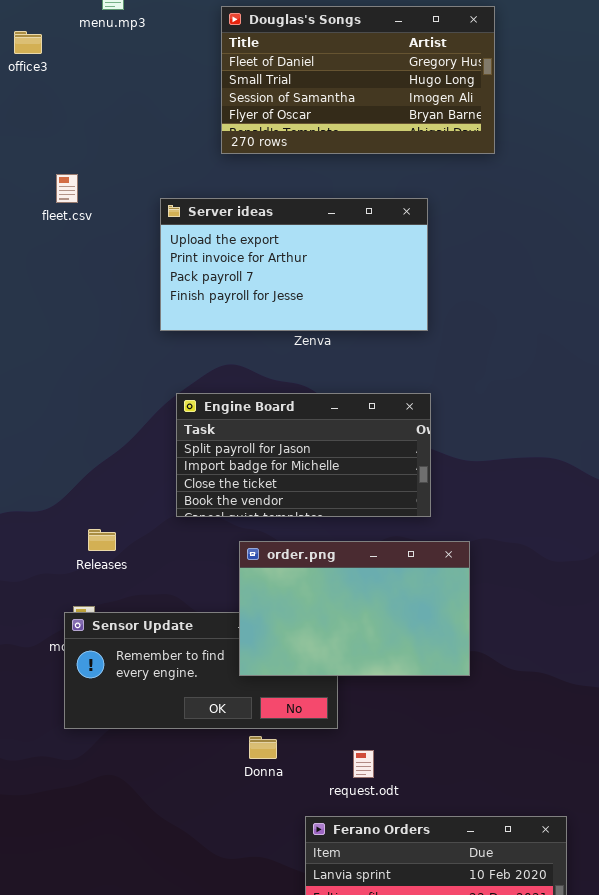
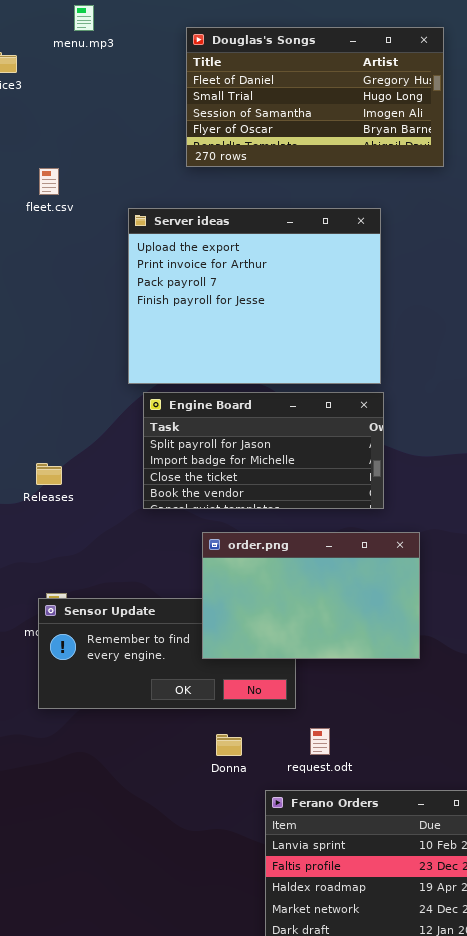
fleet.csv: [56,174,78,203] -> [39,168,59,195], moved
Server ideas: [160,198,428,331] -> [128,208,381,384], resized
Releases: [88,529,116,551] -> [36,463,62,485], moved
Donna: [249,736,277,759] -> [216,734,242,756], moved

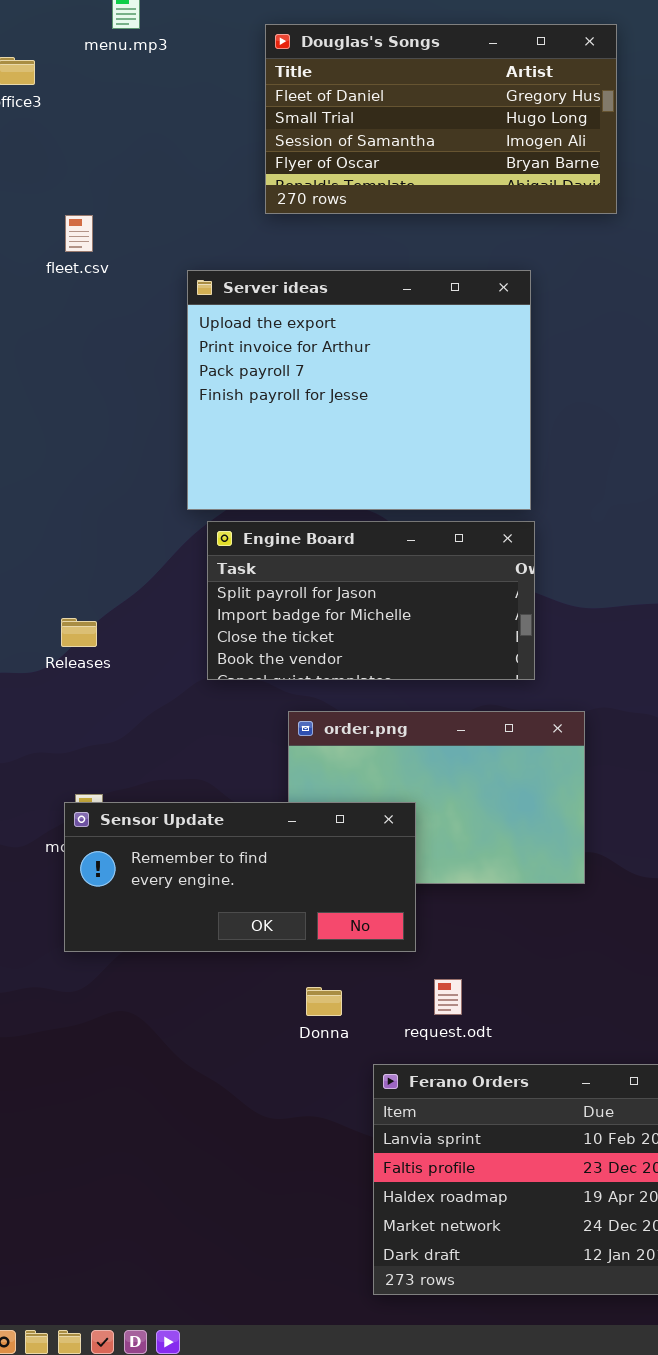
Sensor Update: [38,598,296,709] -> [64,802,416,952], raised

